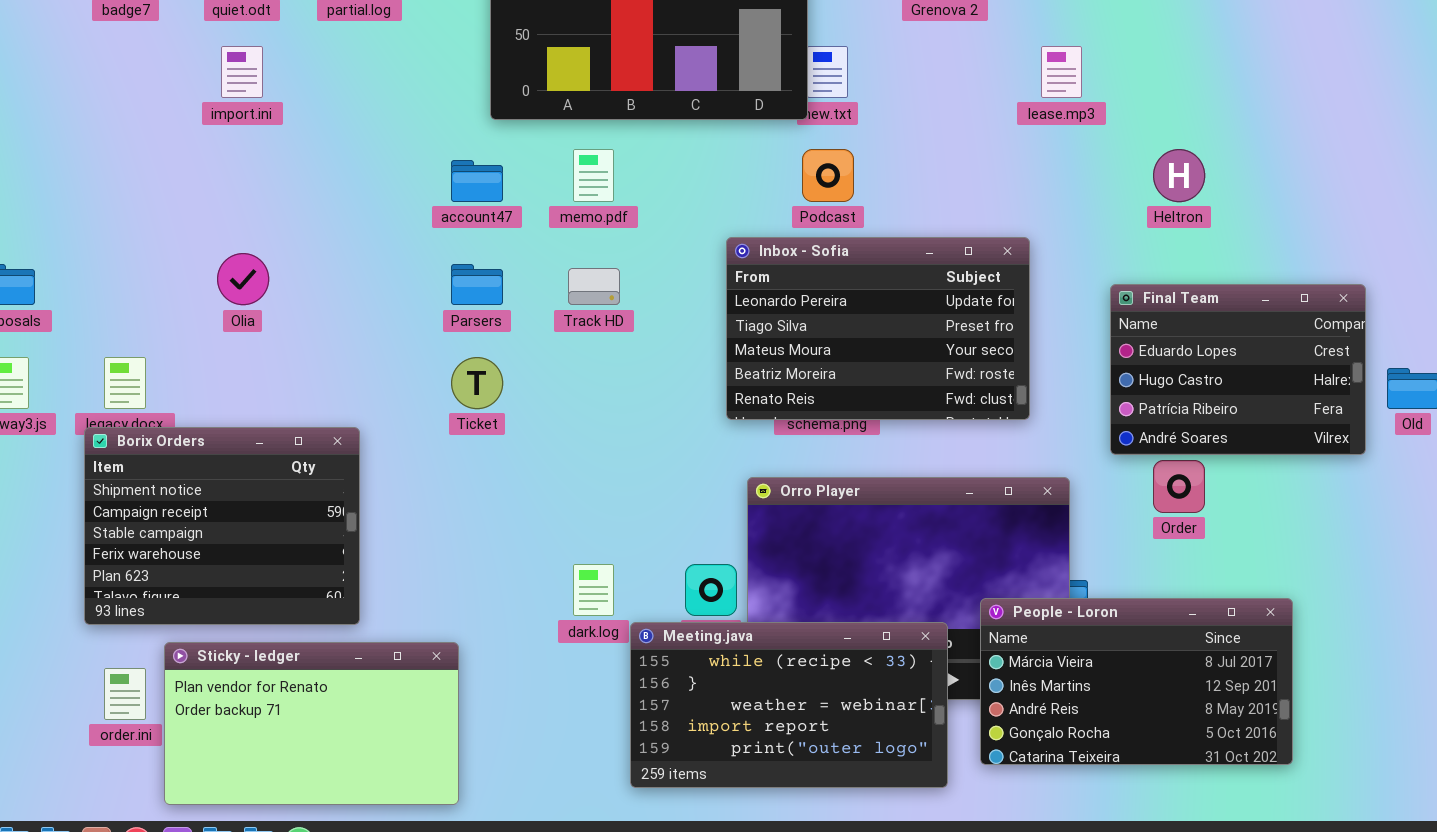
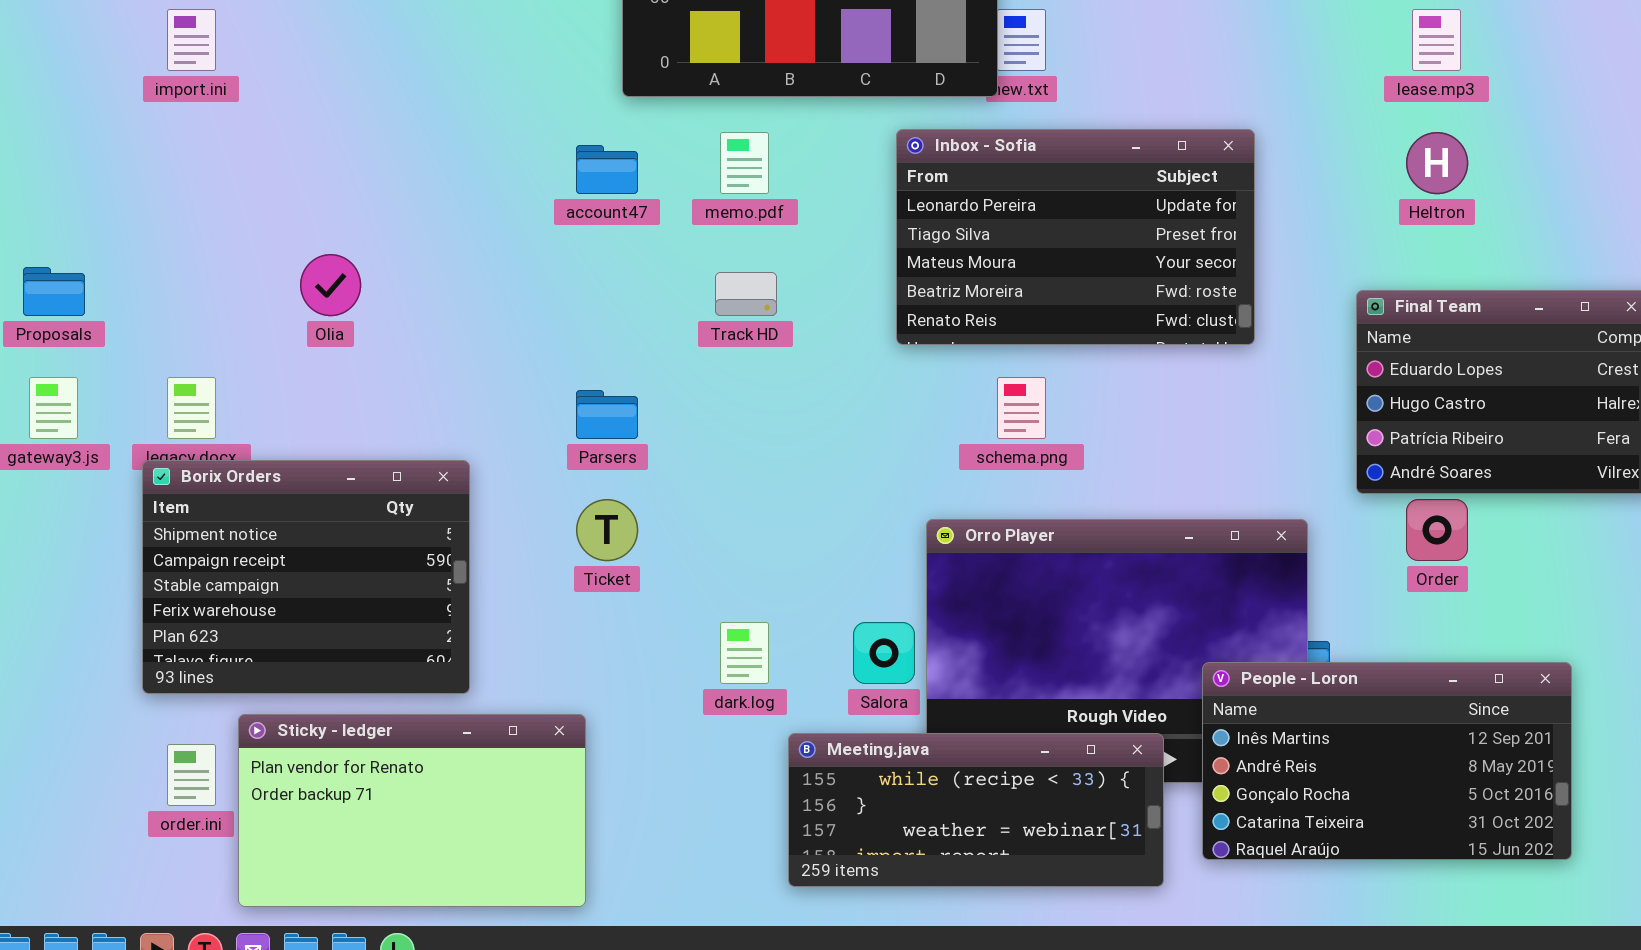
import.ini: [221,46,263,98] -> [167,9,216,71], moved
lease.mp3: [1041,46,1082,98] -> [1412,9,1461,71], moved
Inbox - Sofia: [726,237,1030,420] -> [896,129,1255,345], moved
Parsers: [451,264,503,305] -> [576,390,638,439], moved
Ticket: [451,357,503,409] -> [576,499,638,561], moved
People - Loron: [980,598,1293,765] -> [1202,662,1572,860], scrolled down 1 row
Meeting.java: [630,622,948,788] -> [788,733,1164,887], resized

